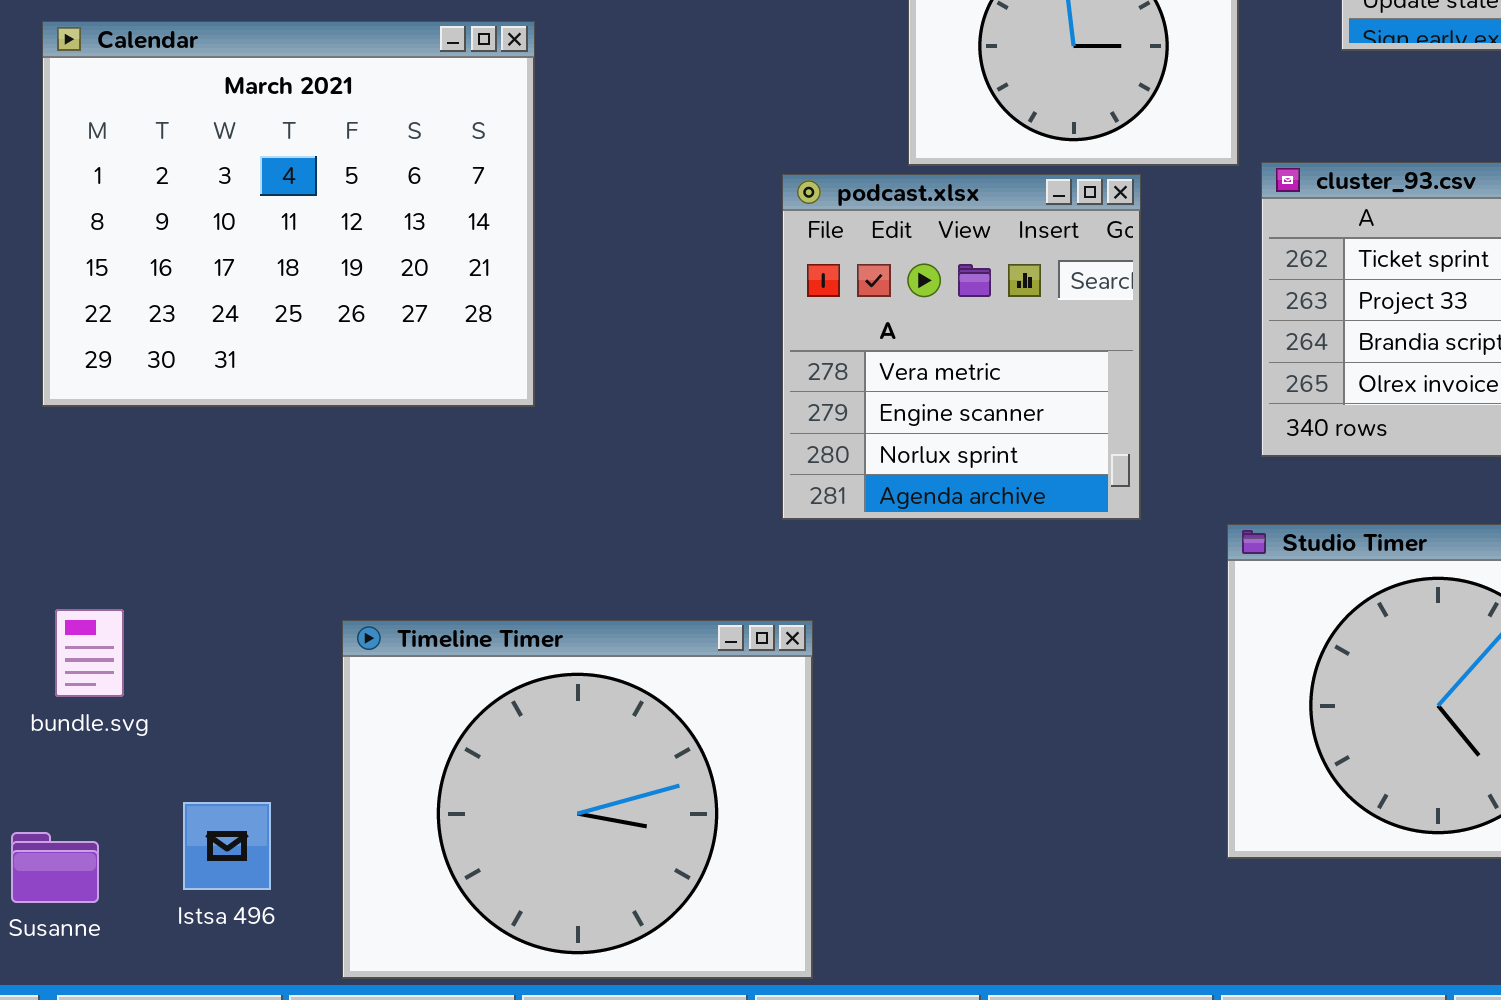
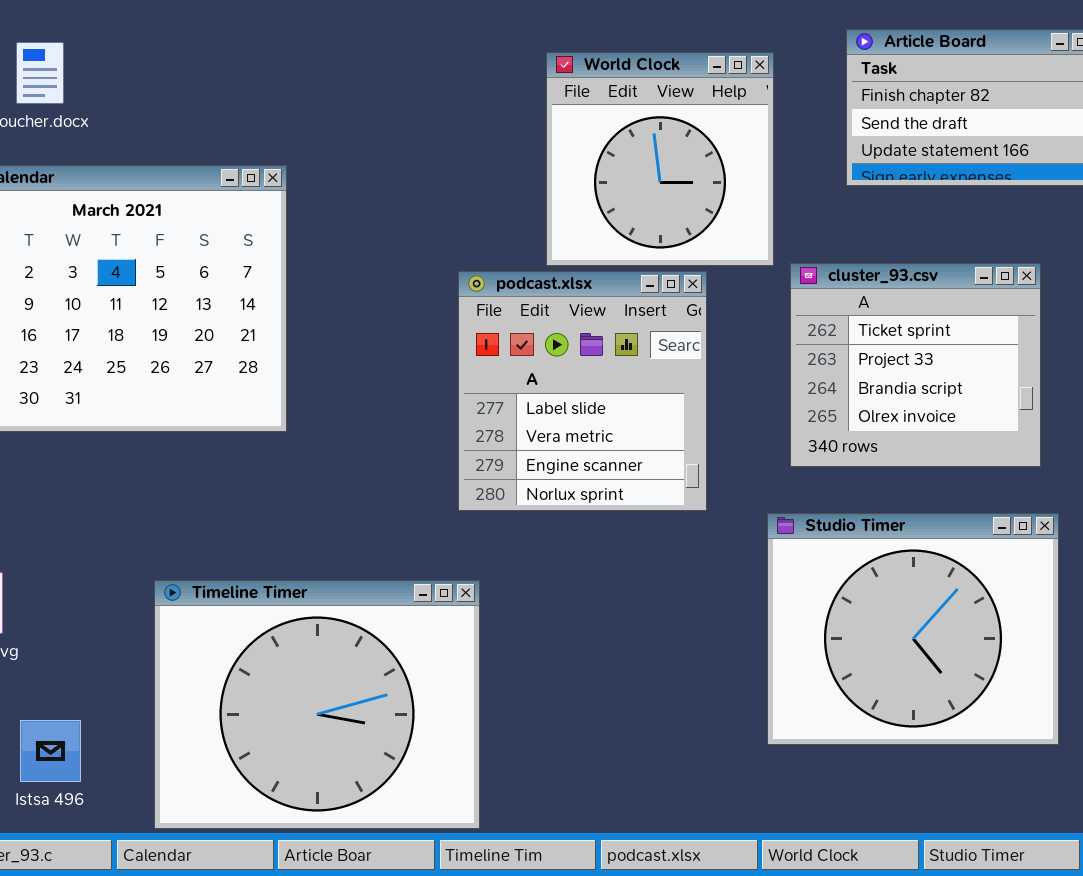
podcast.xlsx: [782,174,1141,520] -> [458,271,707,511], scrolled up 1 row
Istsa 496: [183,802,271,890] -> [20,720,81,782], moved

